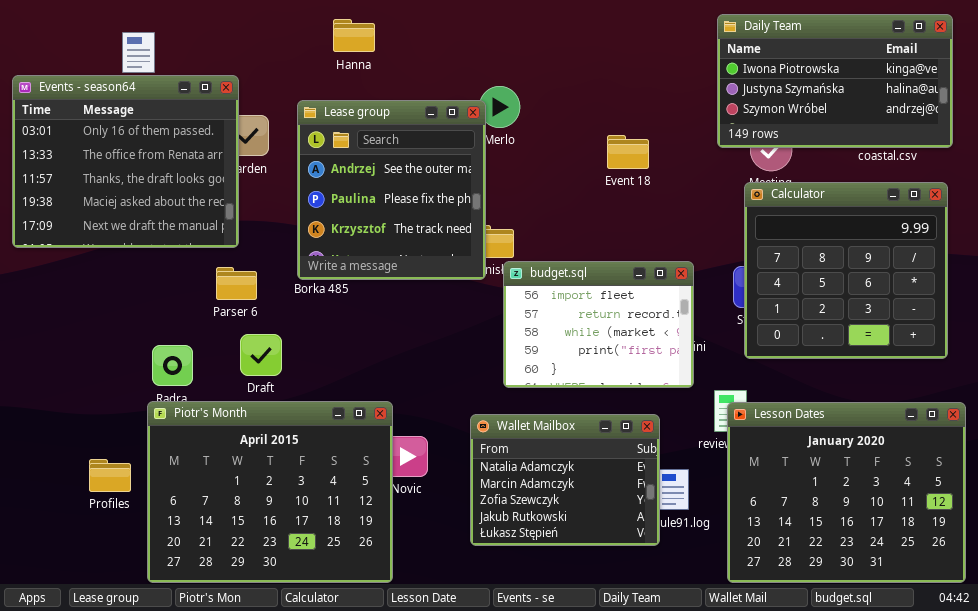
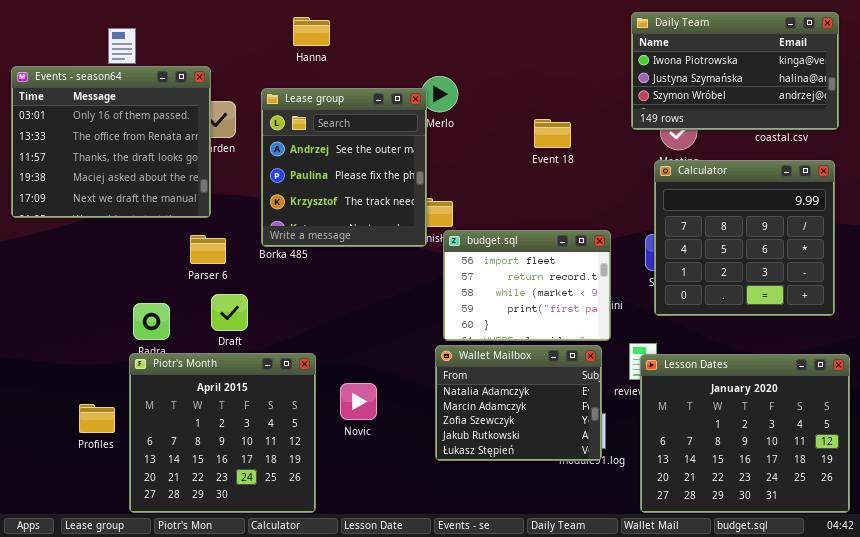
Piotr's Month: [147,401,393,583] -> [129,353,316,513], resized
Wallet Mailbox: [470,414,660,546] -> [435,345,602,461], moved

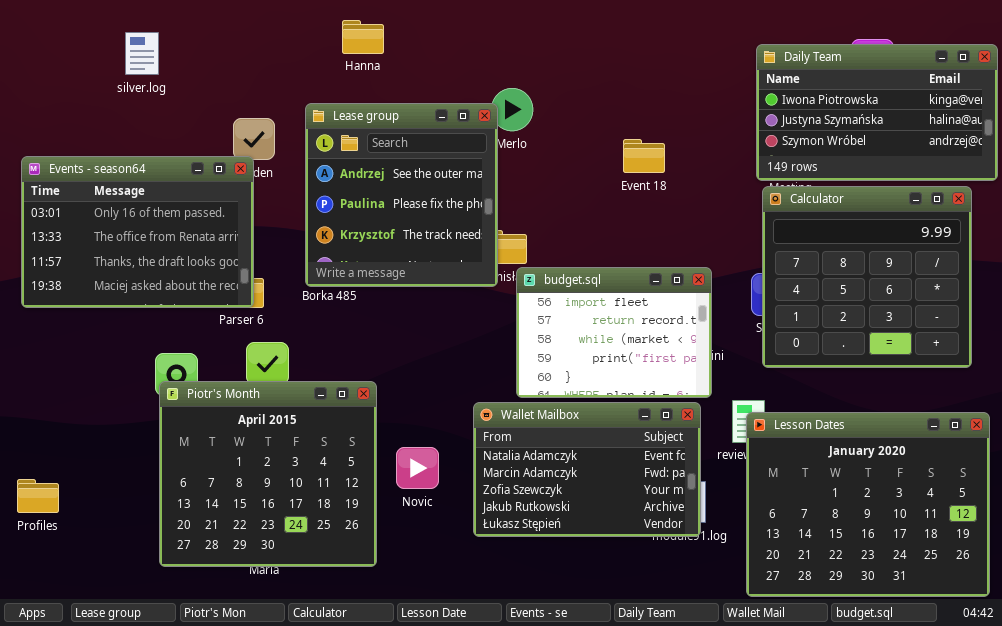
Daily Team: [631,12,839,130] -> [756,44,998,181], moved
Events - season64: [11,66,211,218] -> [21,156,254,308], moved, resized
Wallet Mailbox: [435,345,602,461] -> [473,402,701,537], resized
Piotr's Month: [129,353,316,513] -> [159,381,377,567], moved
Profiles: [79,404,115,433] -> [17,479,59,513], moved

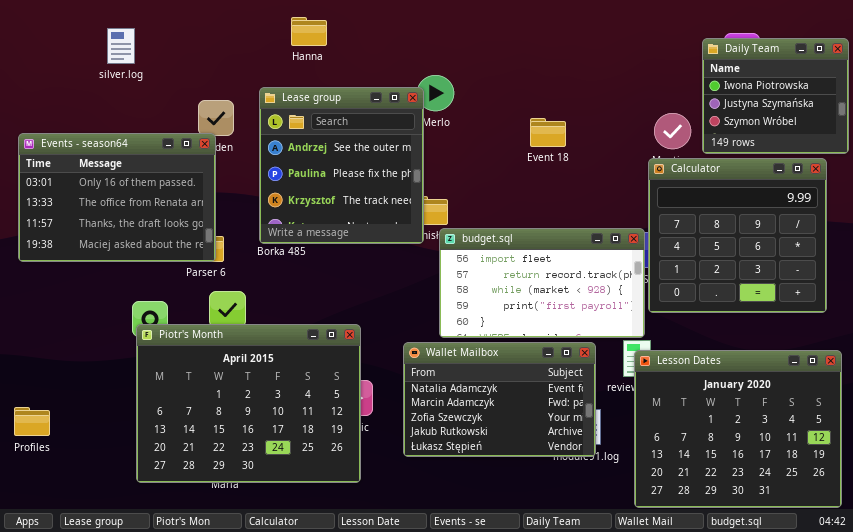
Daily Team: [756,44,998,181] -> [702,38,849,154], resized
budget.sql: [516,267,712,398] -> [439,228,645,338], resized
Piotr's Month: [159,381,377,567] -> [136,324,361,483], resized

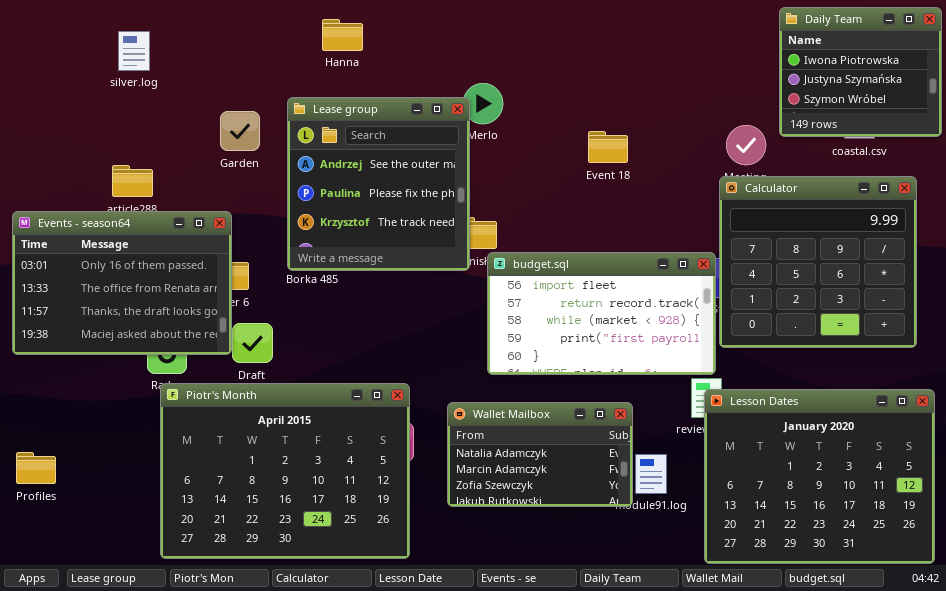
Daily Team: [702,38,849,154] -> [779,7,942,137], moved
Events - season64: [18,133,216,262] -> [12,211,232,355], moved
Piotr's Month: [136,324,361,483] -> [160,383,410,559], moved
Wallet Mailbox: [403,342,596,457] -> [447,402,633,507], resized

